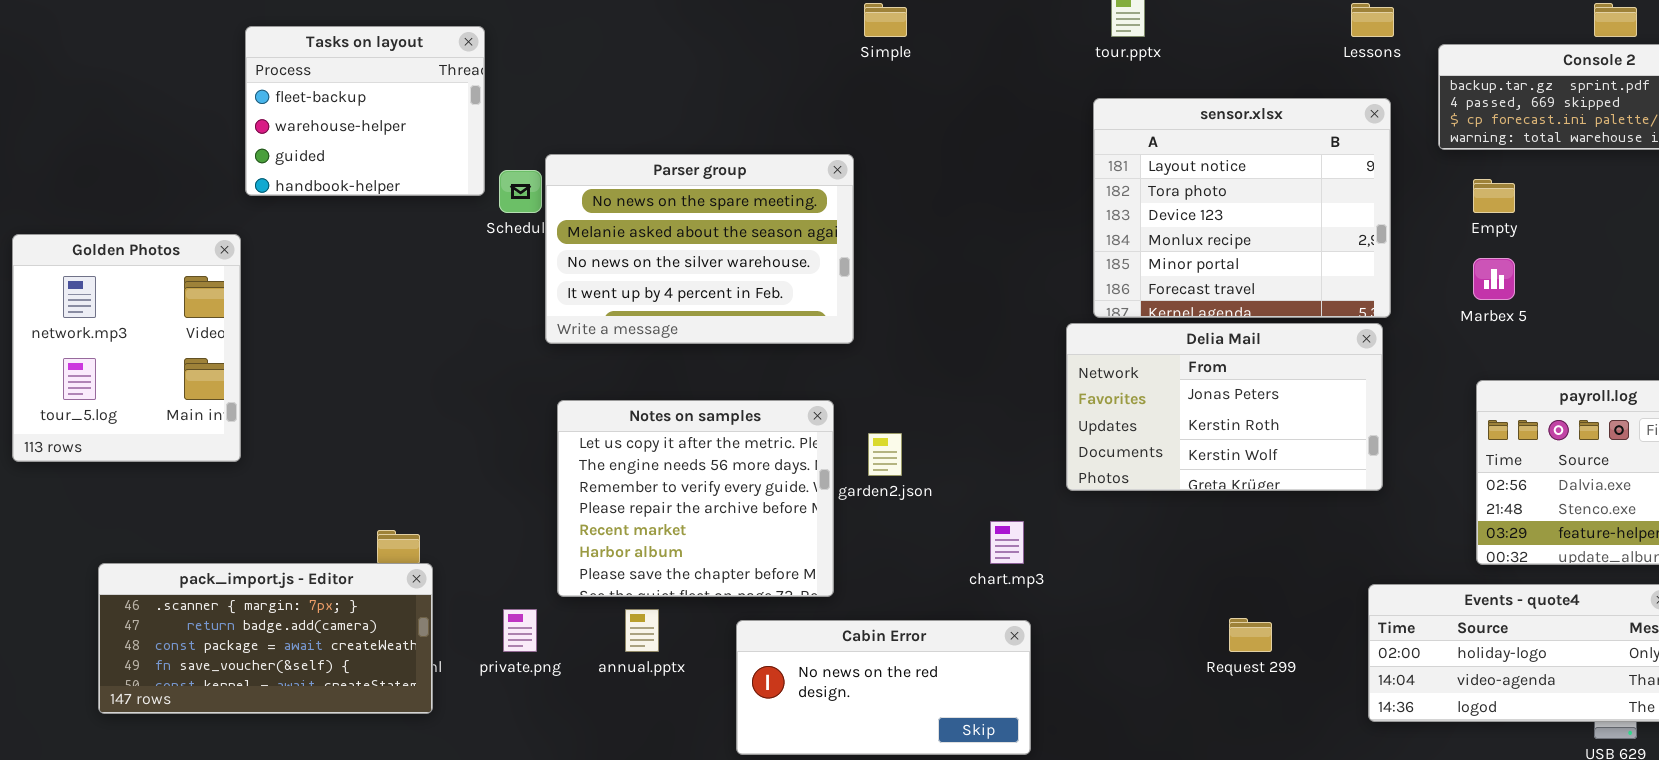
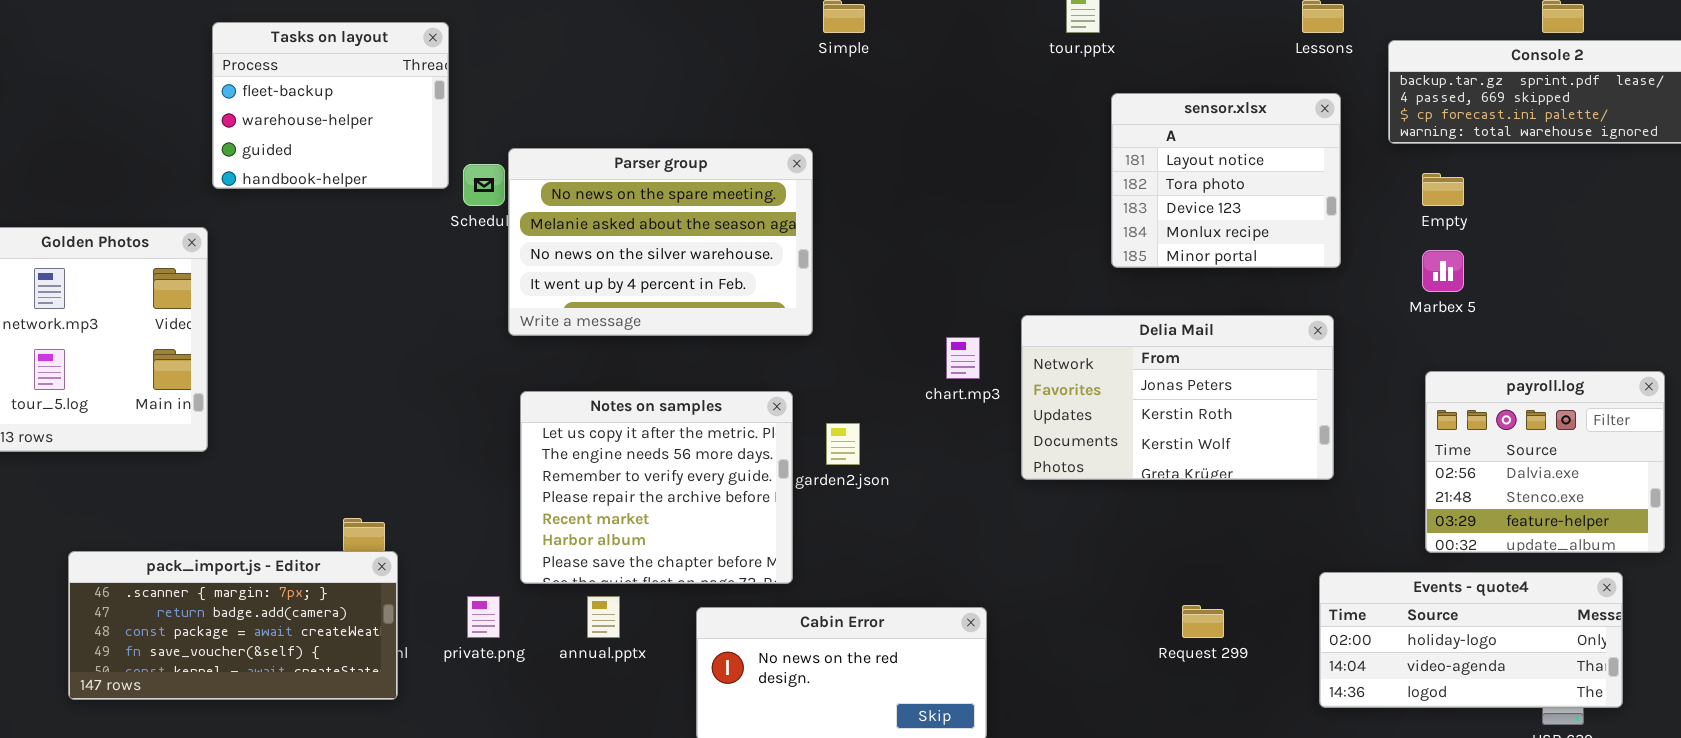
sensor.xlsx: [1093,98,1391,318] -> [1111,93,1341,268], resized
chart.mp3: [990,521,1024,564] -> [946,337,980,379], moved

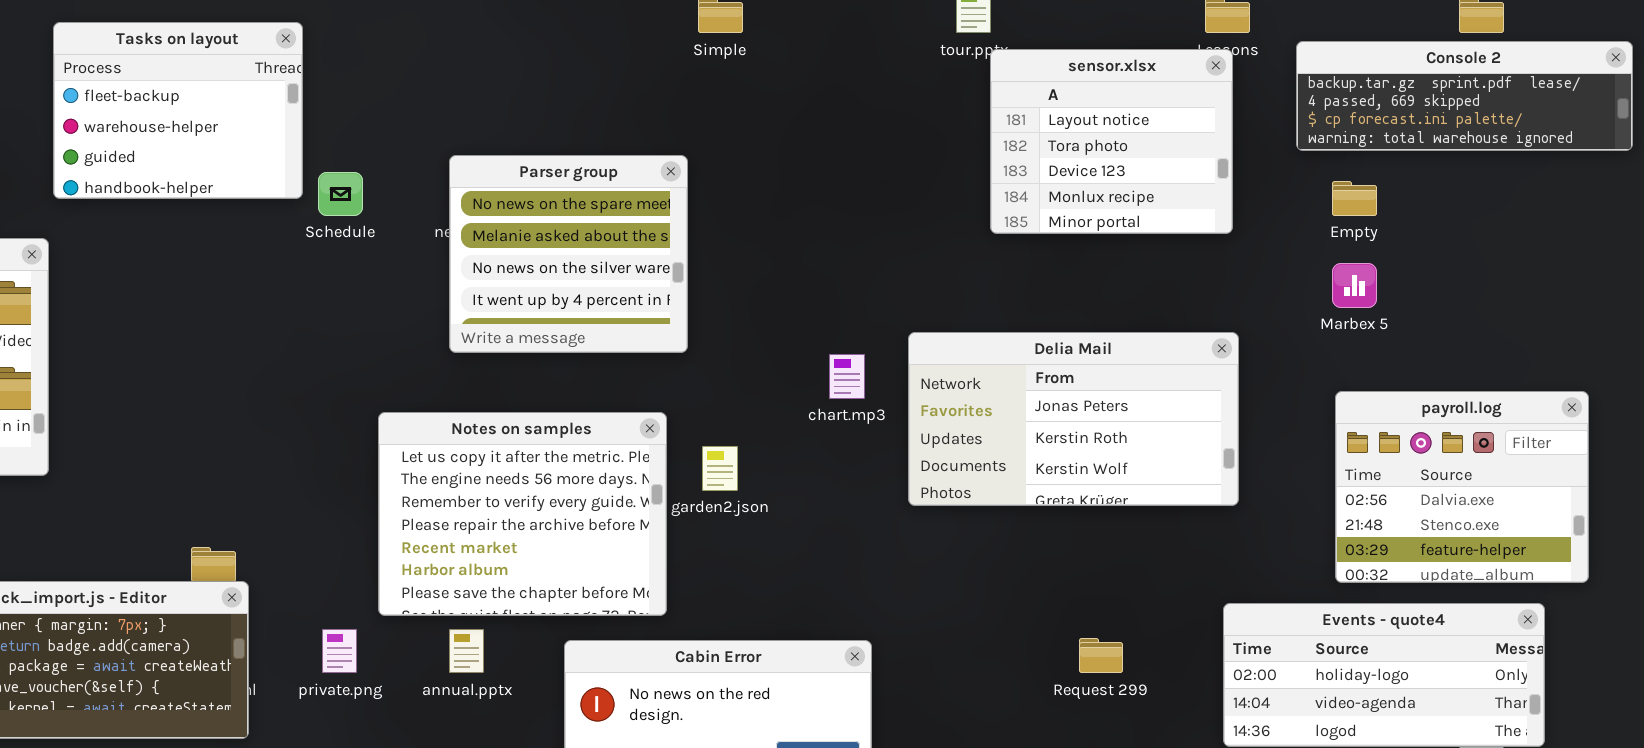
sensor.xlsx: [1111,93,1341,268] -> [990,49,1233,234], moved
Parser group: [508,148,813,336] -> [449,155,688,353], resized

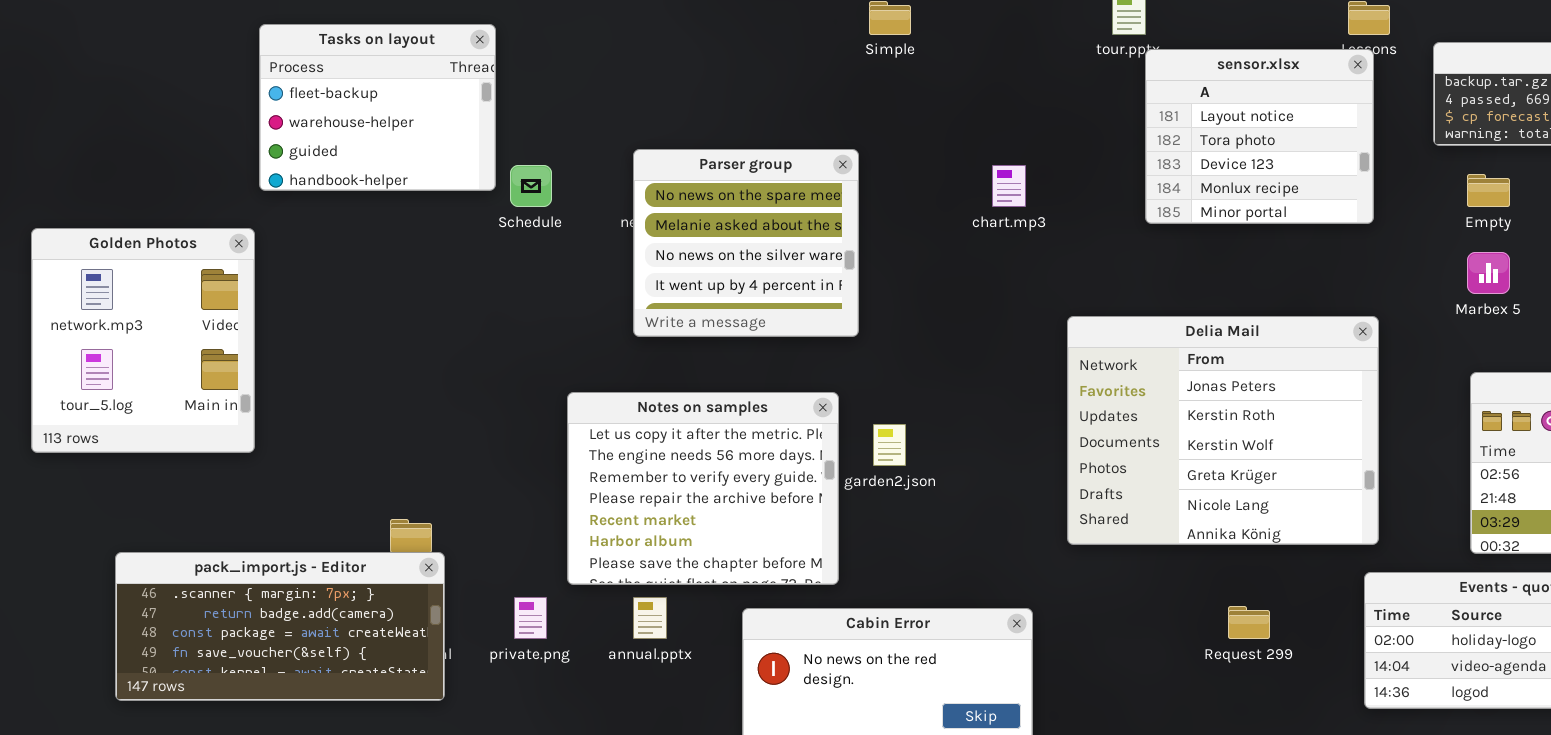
Delia Mail: [908,332,1239,506] -> [1067,316,1379,545], resized
chart.mp3: [829,354,865,399] -> [992,165,1026,207], moved

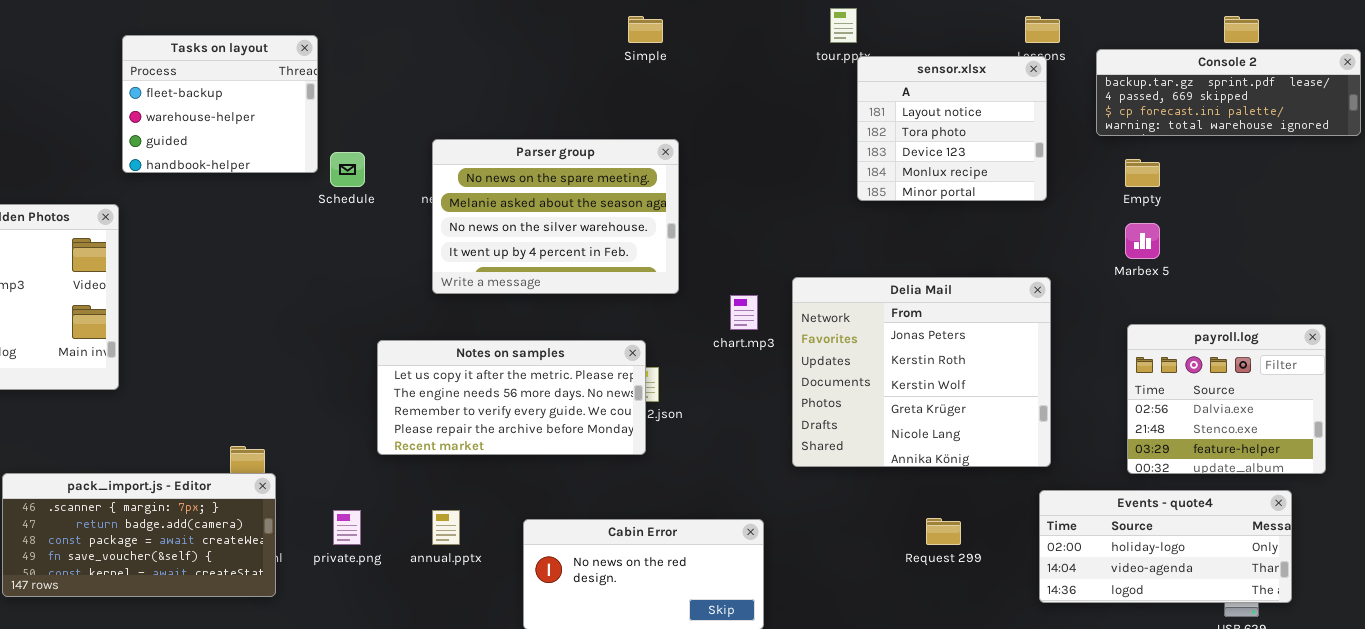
Parser group: [633,149,859,337] -> [432,139,679,294], resized
chart.mp3: [992,165,1026,207] -> [730,295,758,330], moved
Notes on samples: [567,392,839,585] -> [377,340,646,455], resized

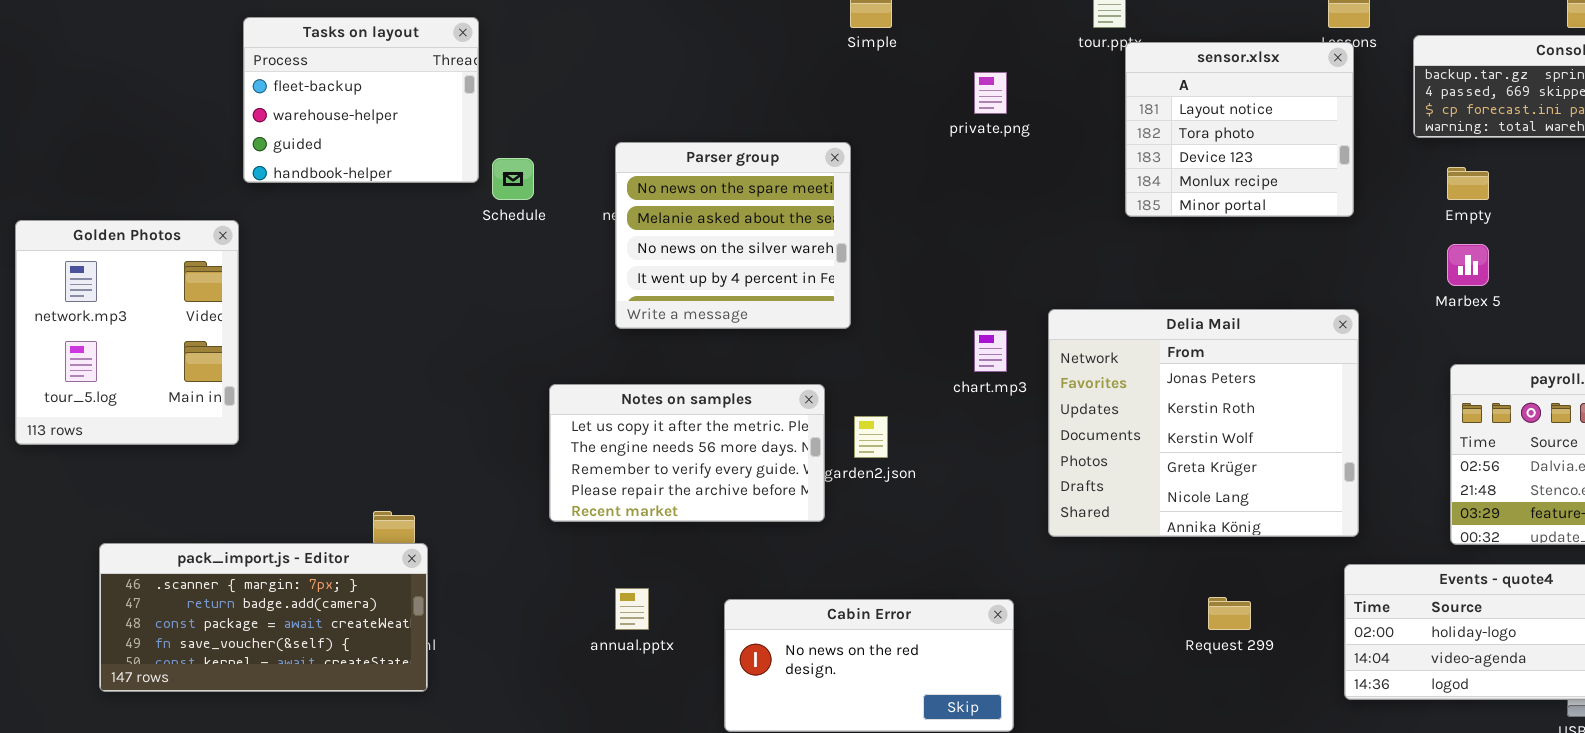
Parser group: [432,139,679,294] -> [615,142,851,329], resized
Notes on samples: [377,340,646,455] -> [549,384,825,522], resized
private.png: [333,510,361,545] -> [974,72,1007,114], moved

